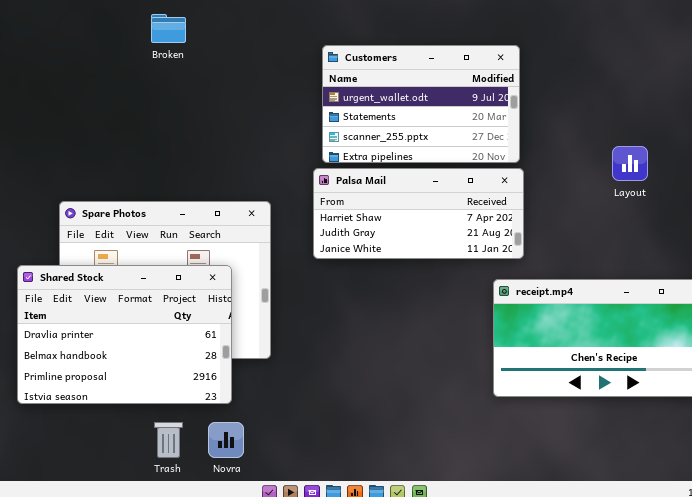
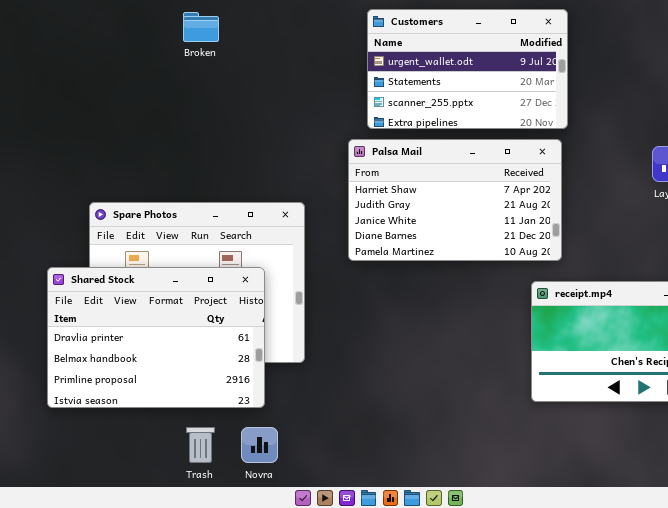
Customers: [322,45,520,163] -> [367,9,568,129], moved
Palsa Mail: [313,168,524,259] -> [348,139,562,261], resized

